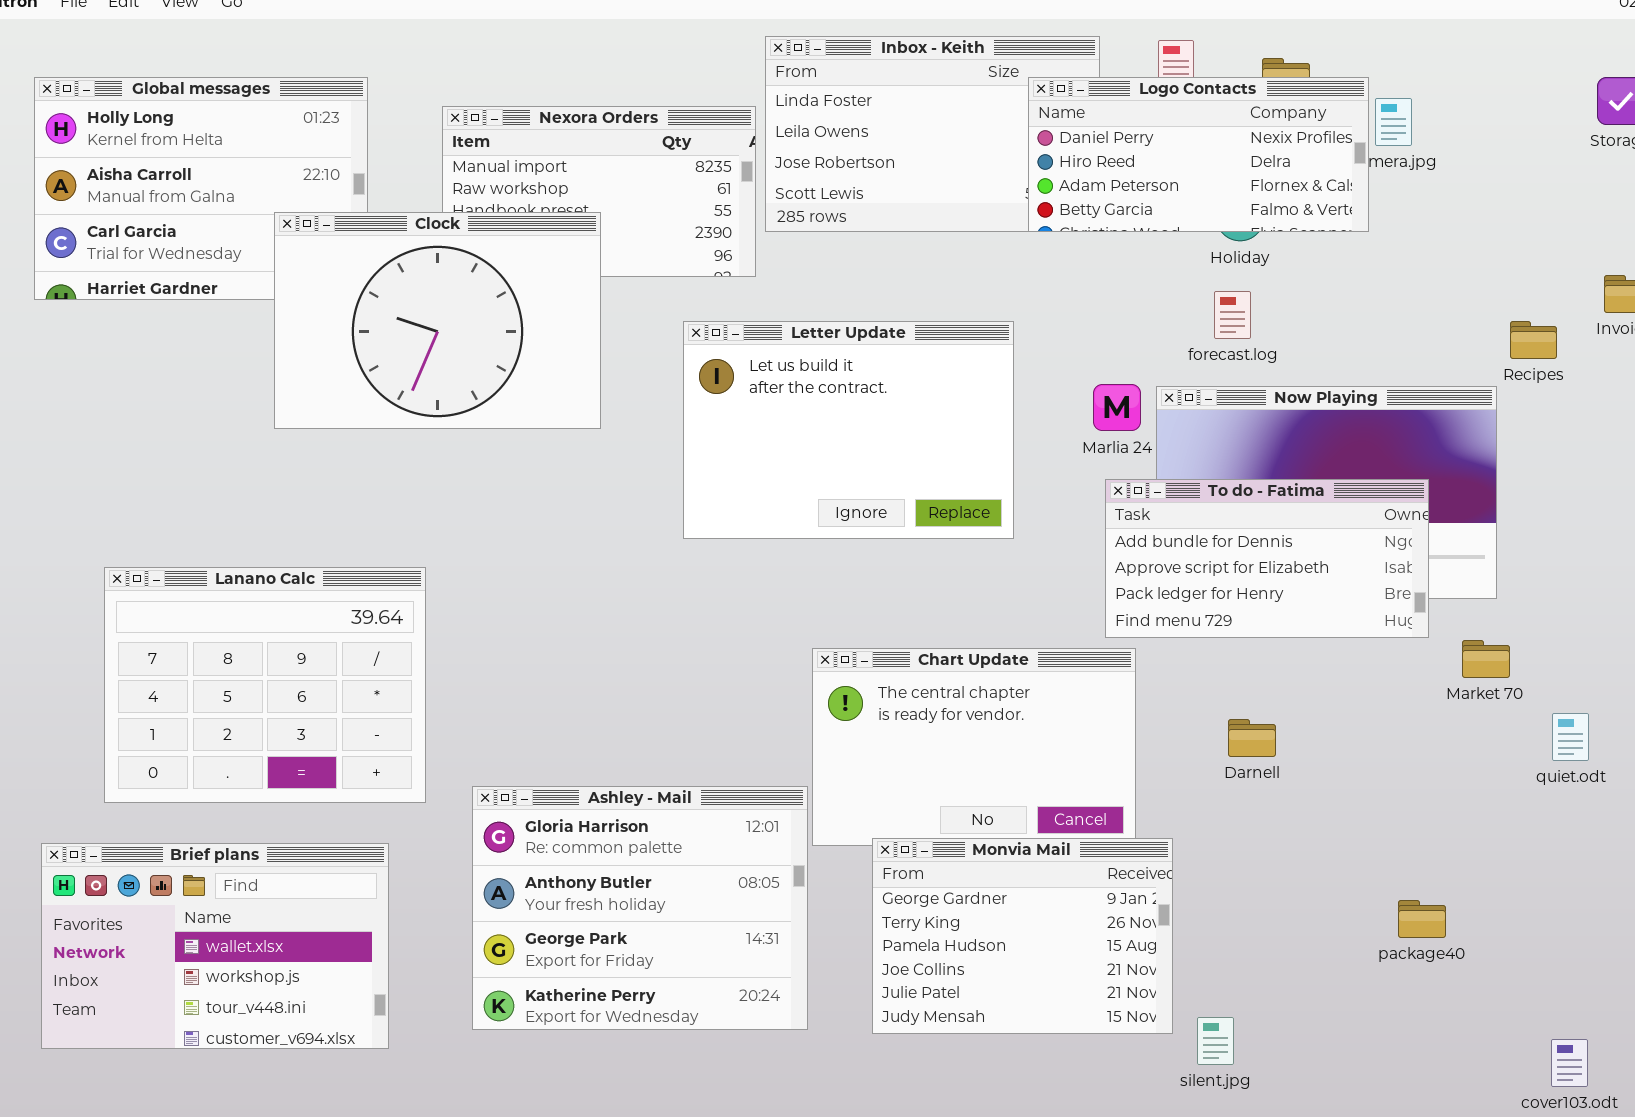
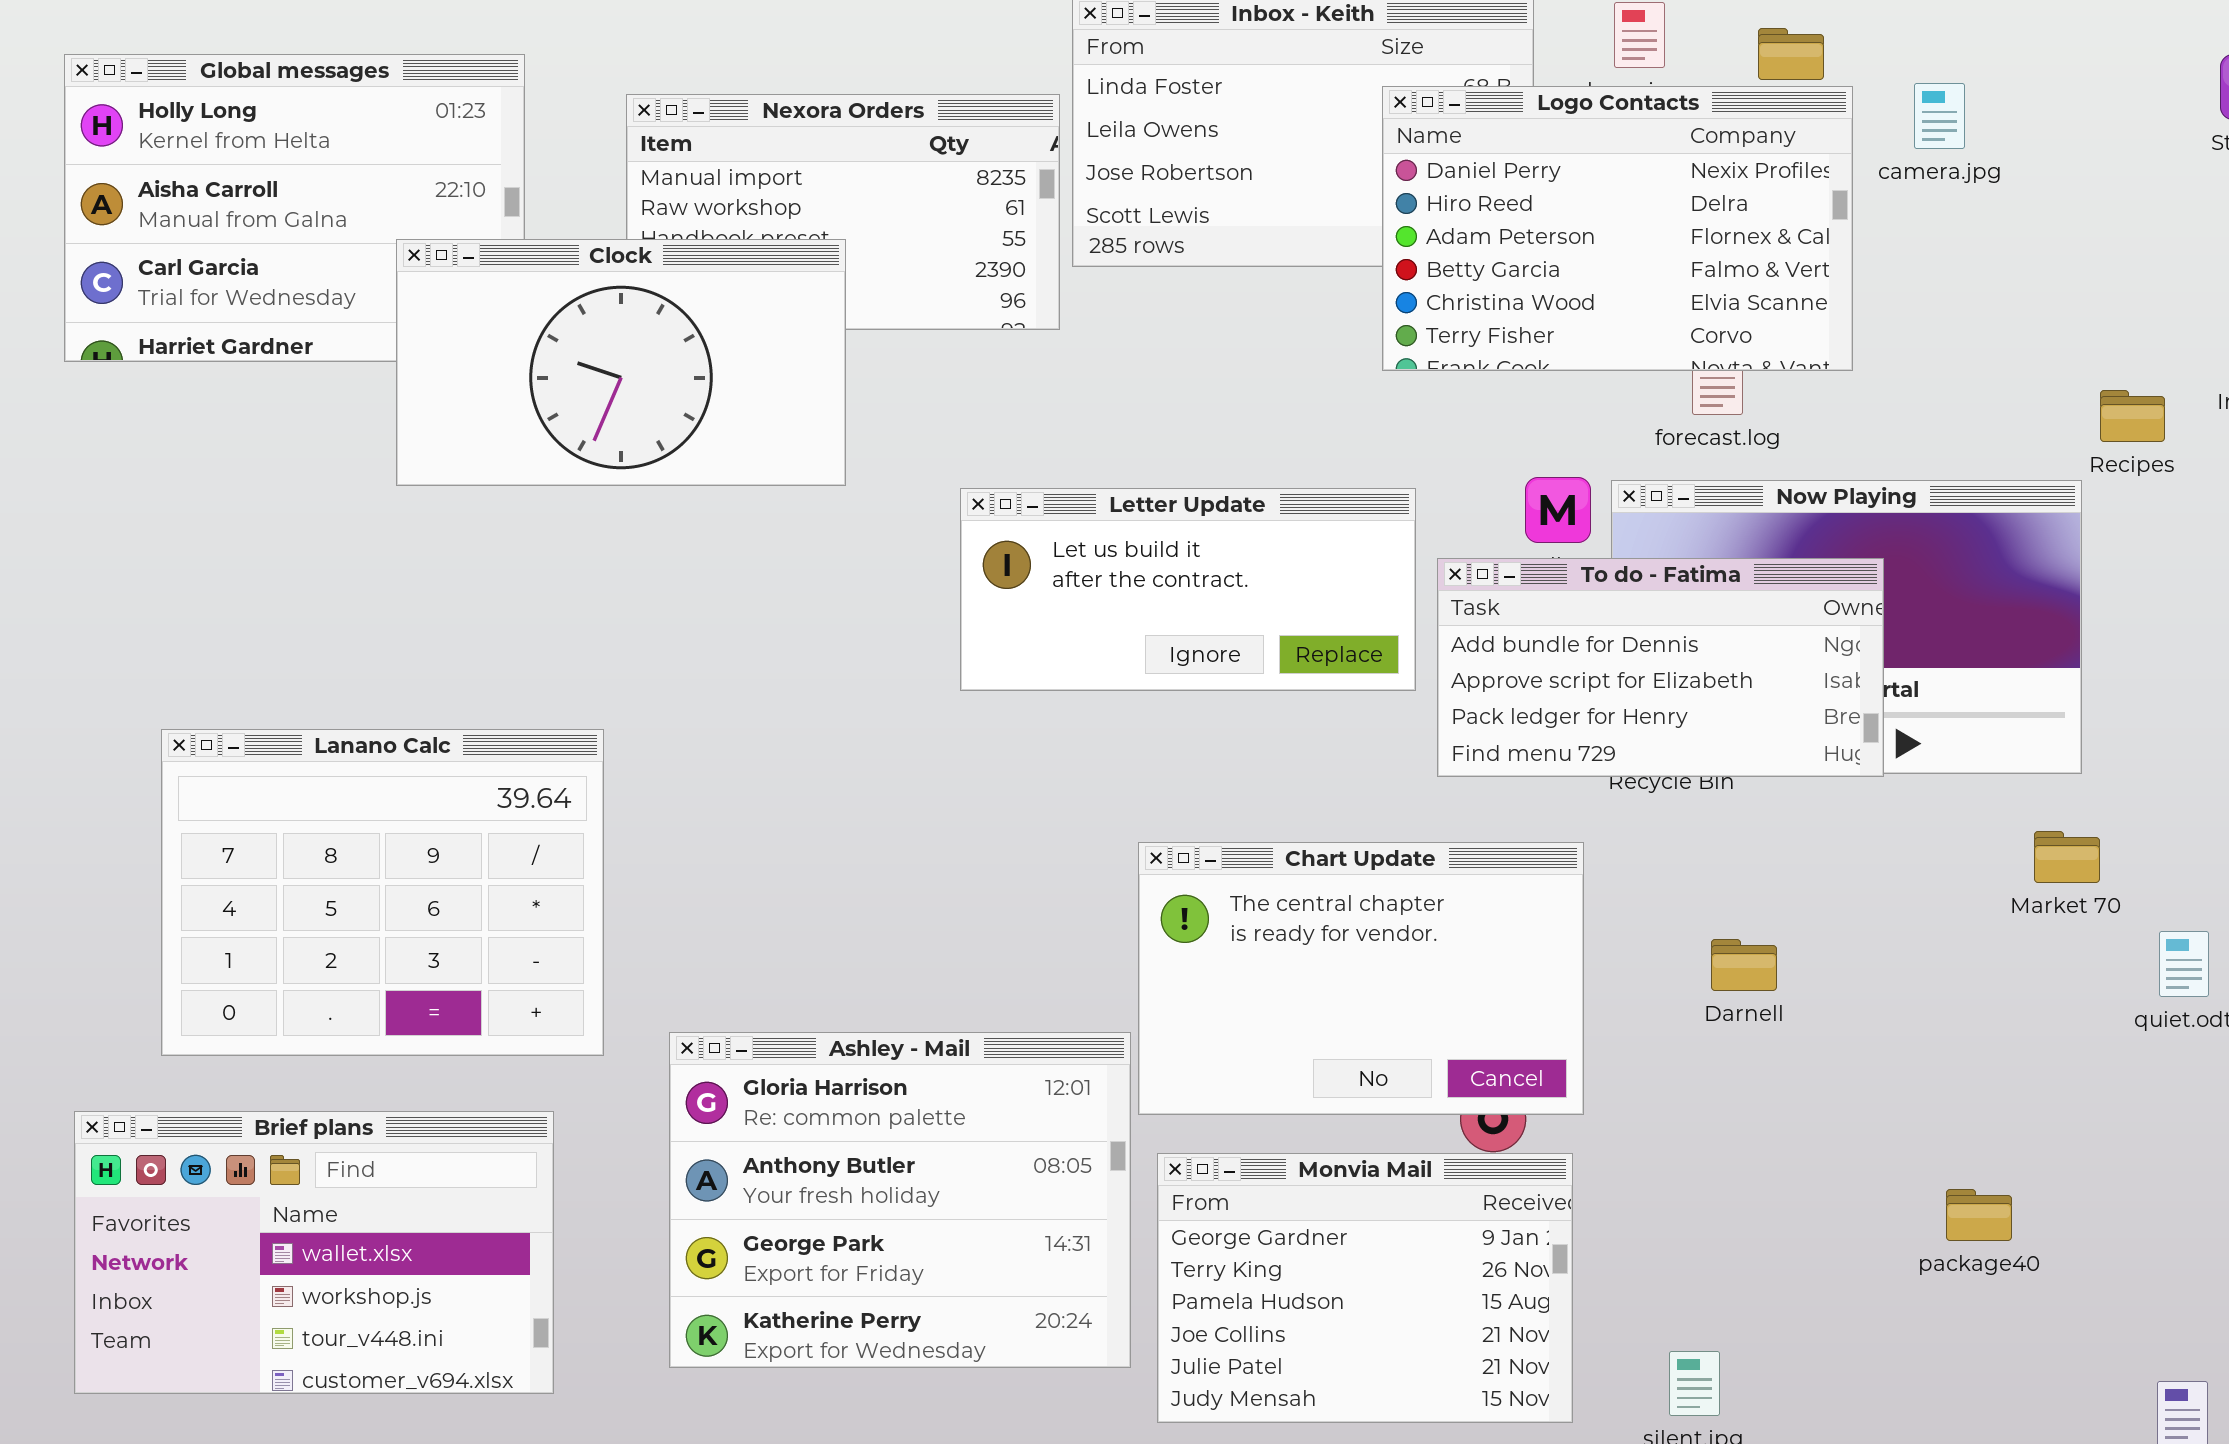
Logo Contacts: [1028,77,1369,232] -> [1382,86,1853,371], moved, resized
Clock: [274,212,601,429] -> [396,239,846,486], resized
Letter Update: [683,321,1014,539] -> [960,488,1416,691], resized
To do - Fatima: [1105,479,1429,638] -> [1437,558,1884,777], moved
Monvia Mail: [872,838,1173,1034] -> [1157,1153,1573,1423], moved

